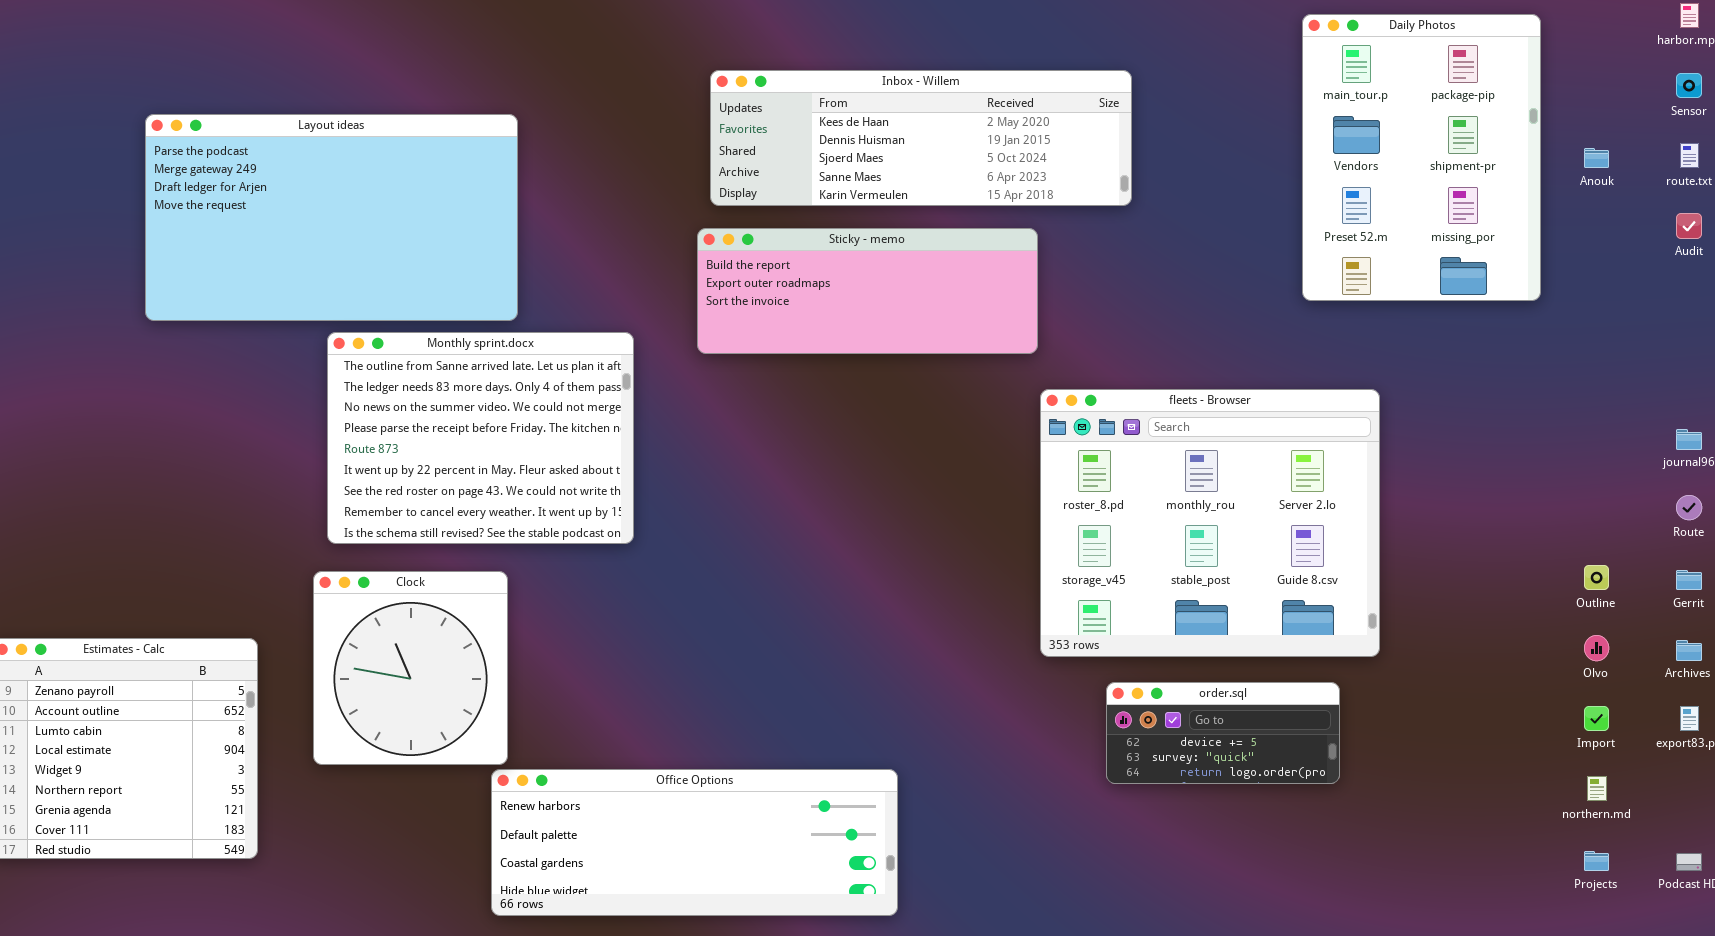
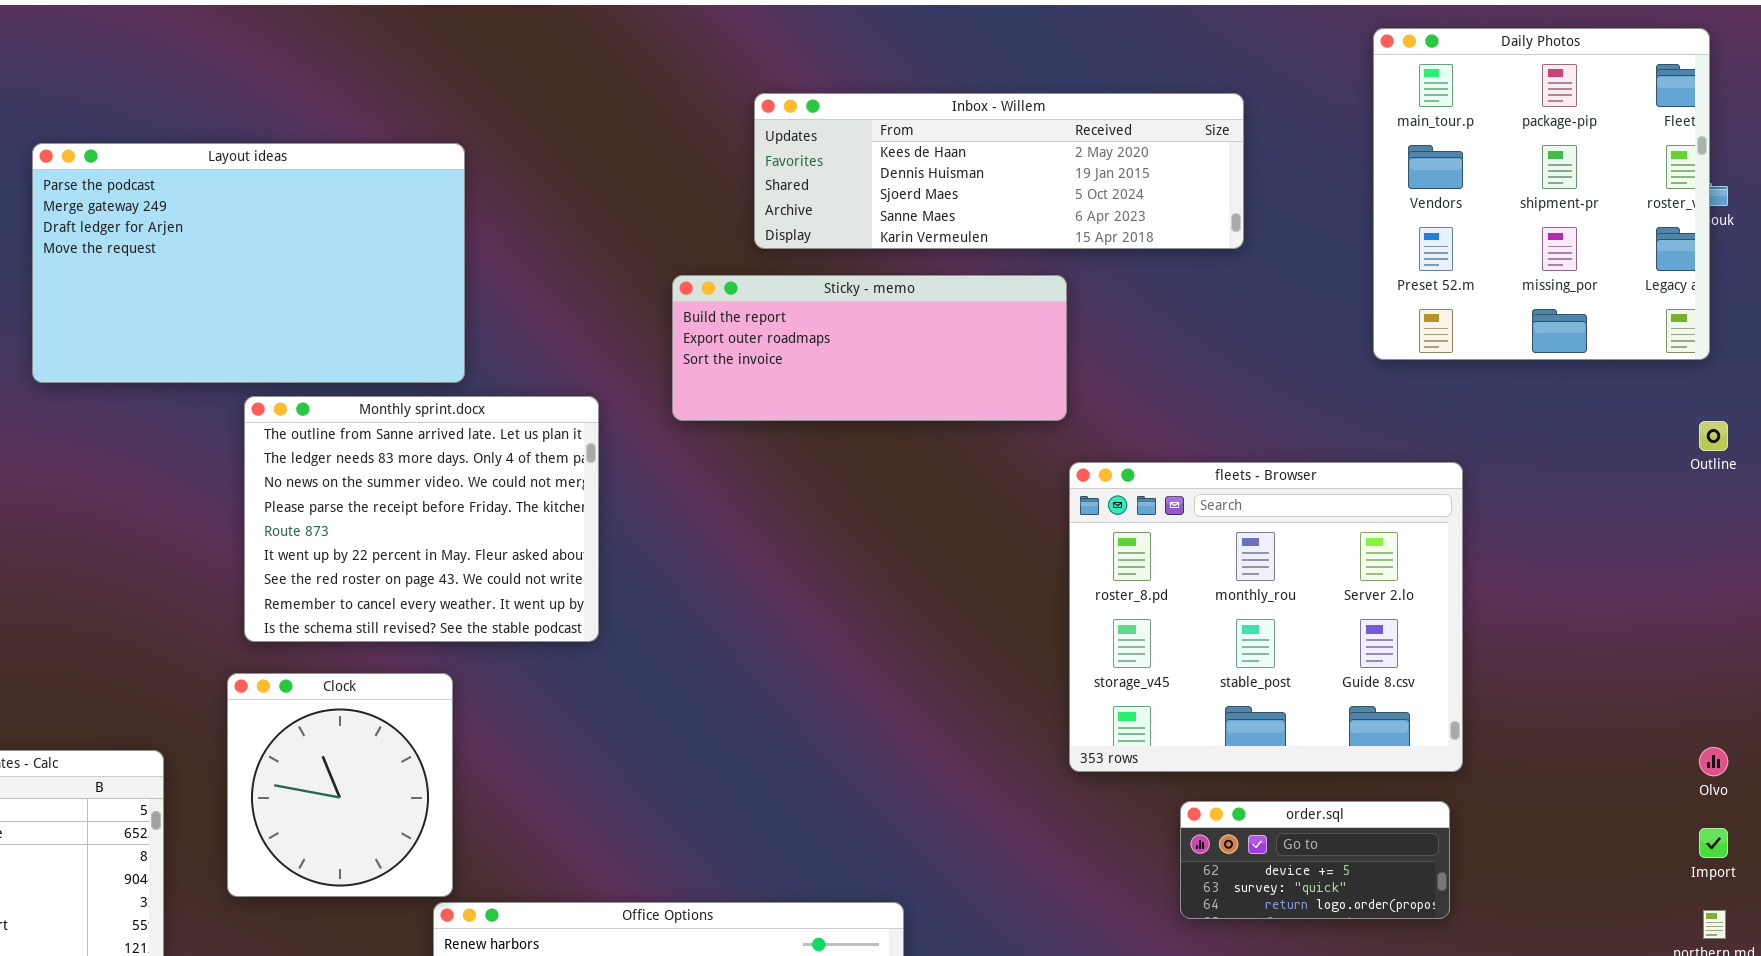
Daily Photos: [1302,14,1541,301] -> [1373,28,1710,360], resized
Inbox - Willem: [710,70,1132,206] -> [754,93,1244,249], moved
Outline: [1584,565,1609,590] -> [1699,421,1728,451], moved
order.sql: [1106,682,1340,784] -> [1180,801,1450,919], moved

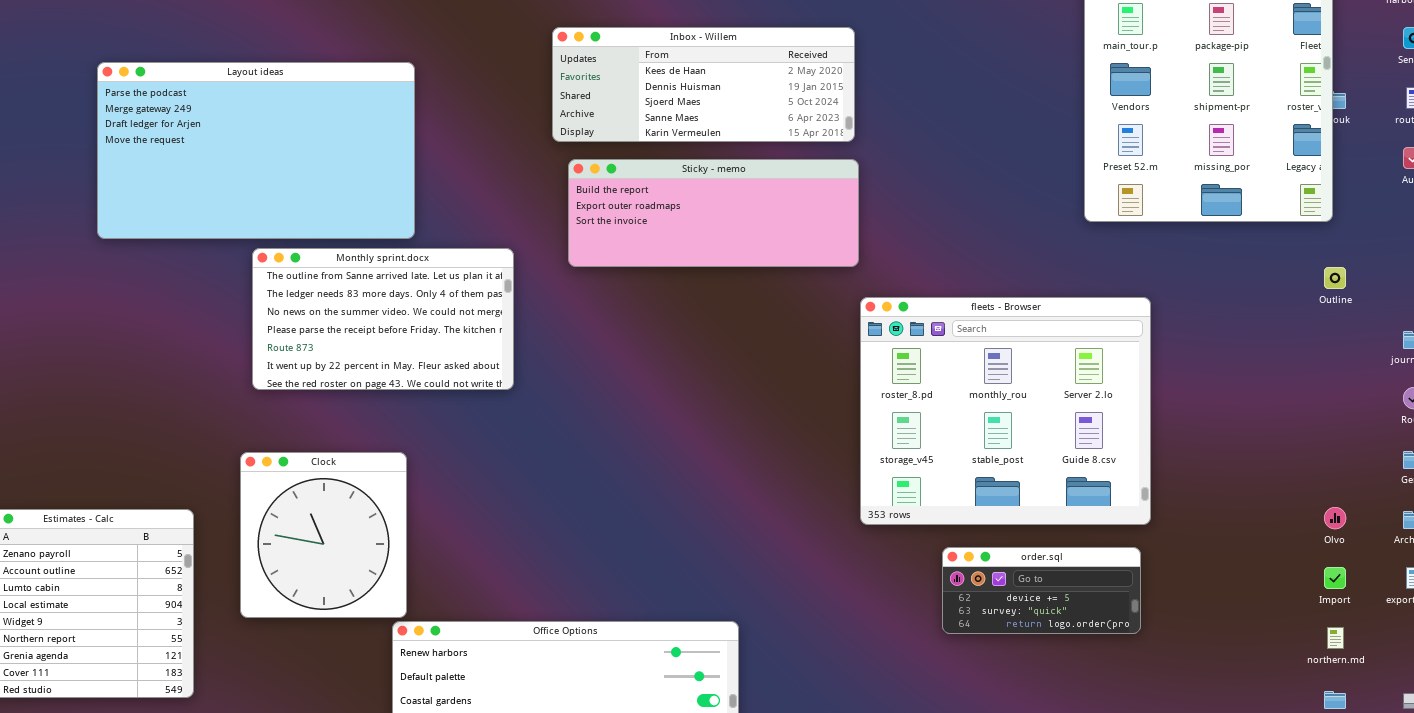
Inbox - Willem: [754,93,1244,249] -> [552,27,855,142], moved, resized
Monthly sprint.docx: [244,396,599,642] -> [252,248,514,390], resized

